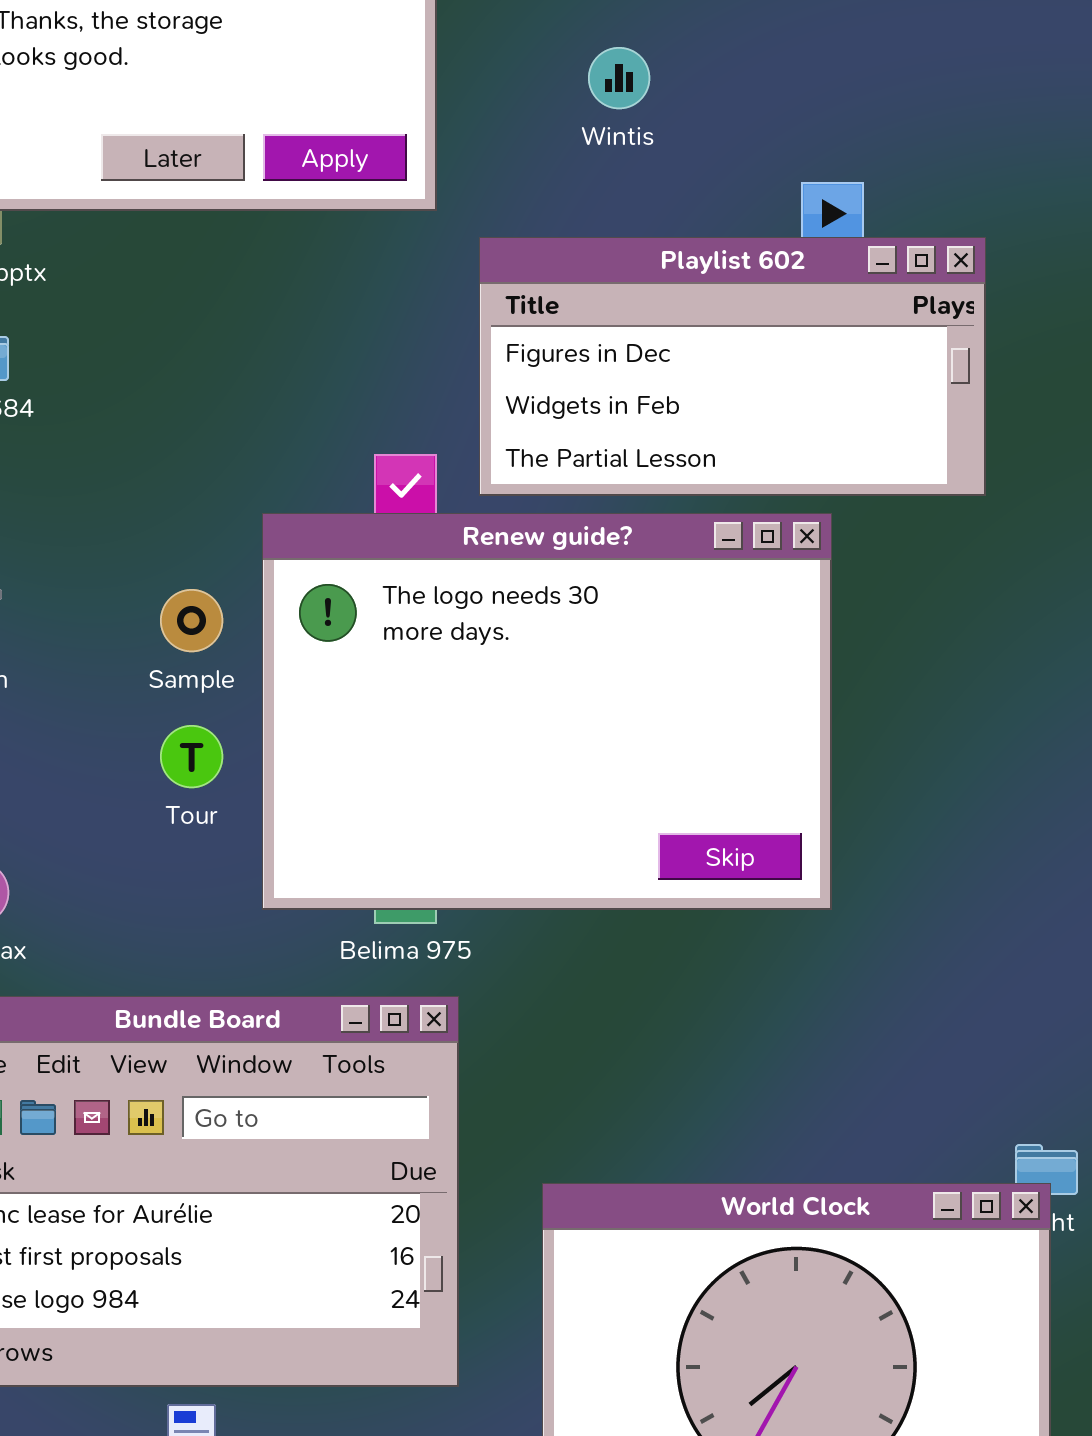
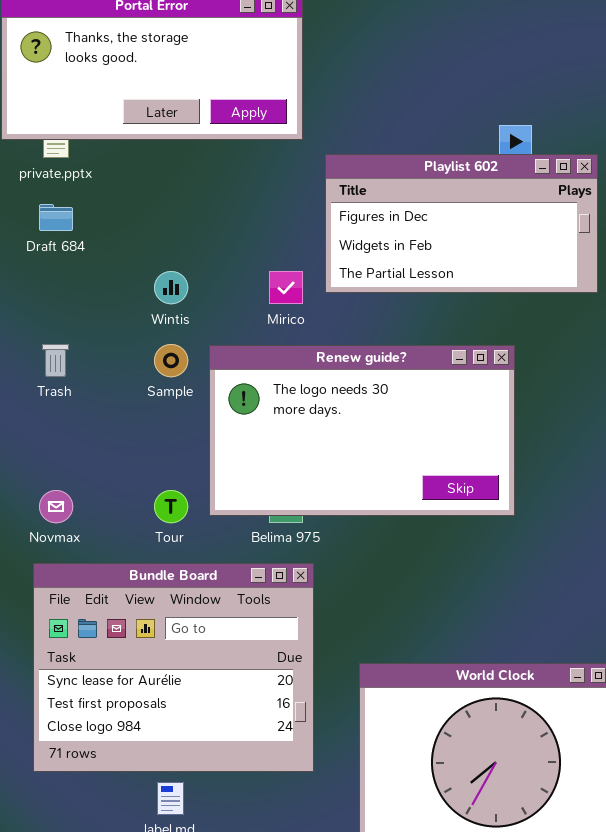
Wintis: [588,47,650,109] -> [154,271,188,304], moved
Renew guide?: [262,513,832,910] -> [209,345,515,516], resized
Tour: [160,725,223,788] -> [154,490,188,523], moved

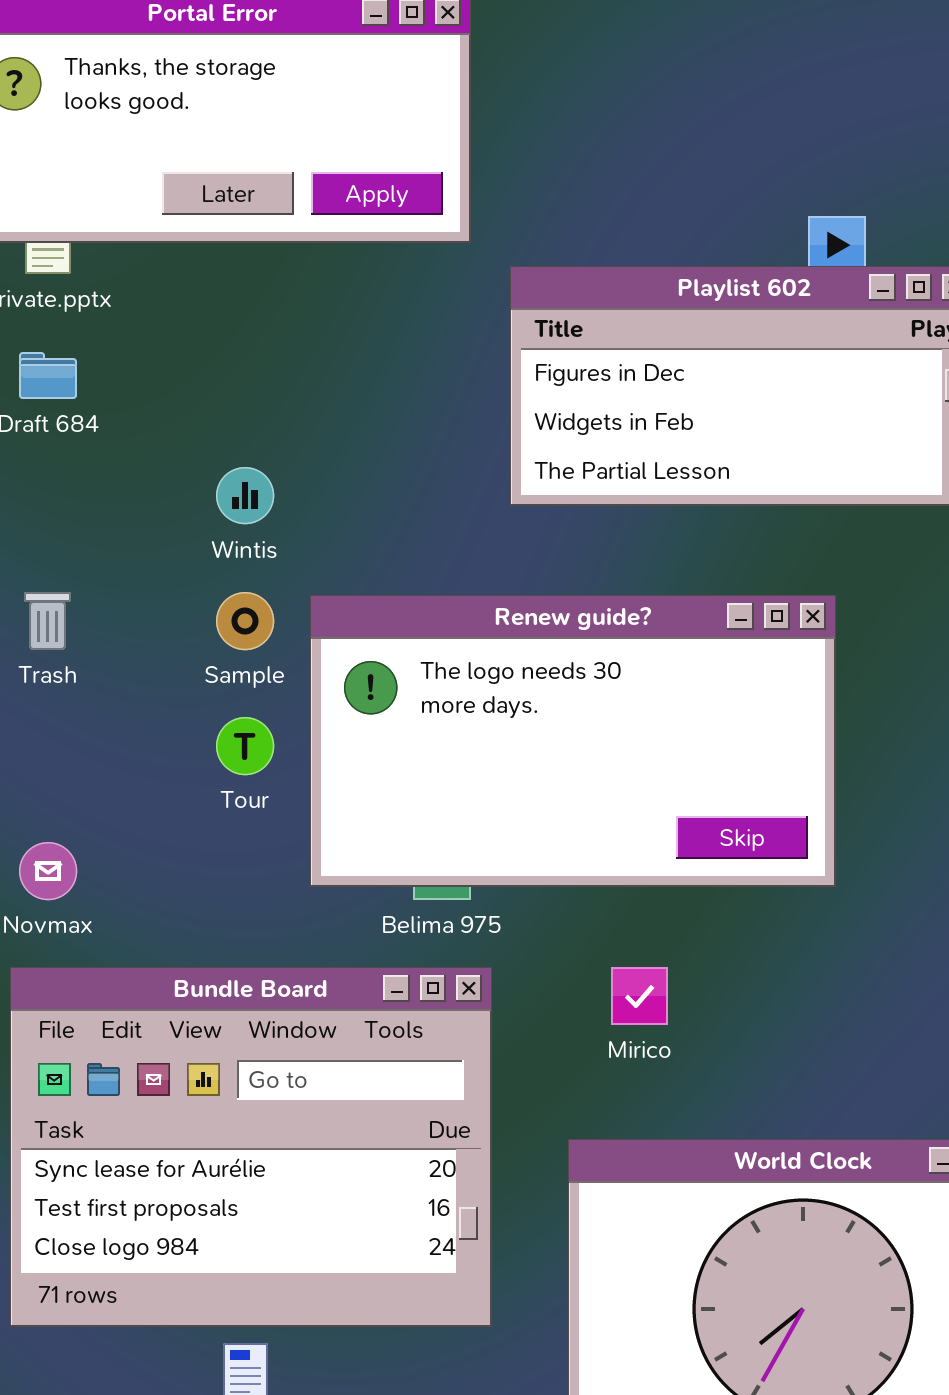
Mirico: [269,271,303,304] -> [611,967,668,1025], moved
Tour: [154,490,188,523] -> [216,717,274,775], moved

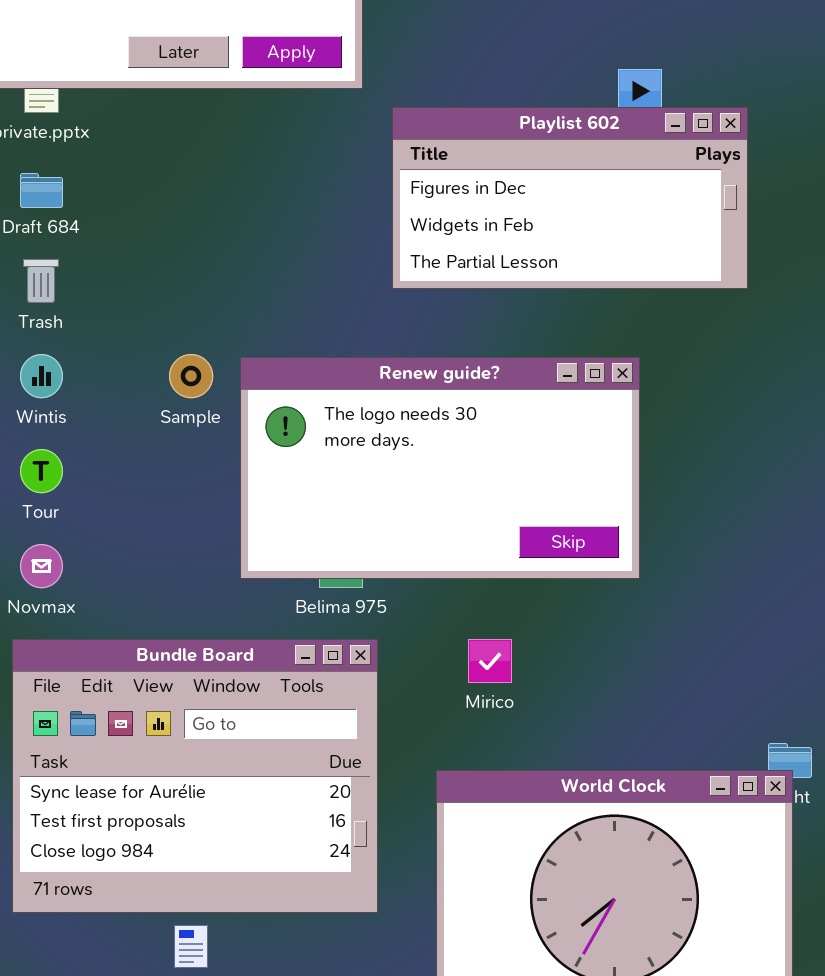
Wintis: [216,467,274,524] -> [20,354,63,398], moved
Trash: [24,592,71,650] -> [23,259,59,303], moved
Tour: [216,717,274,775] -> [20,449,63,493], moved

